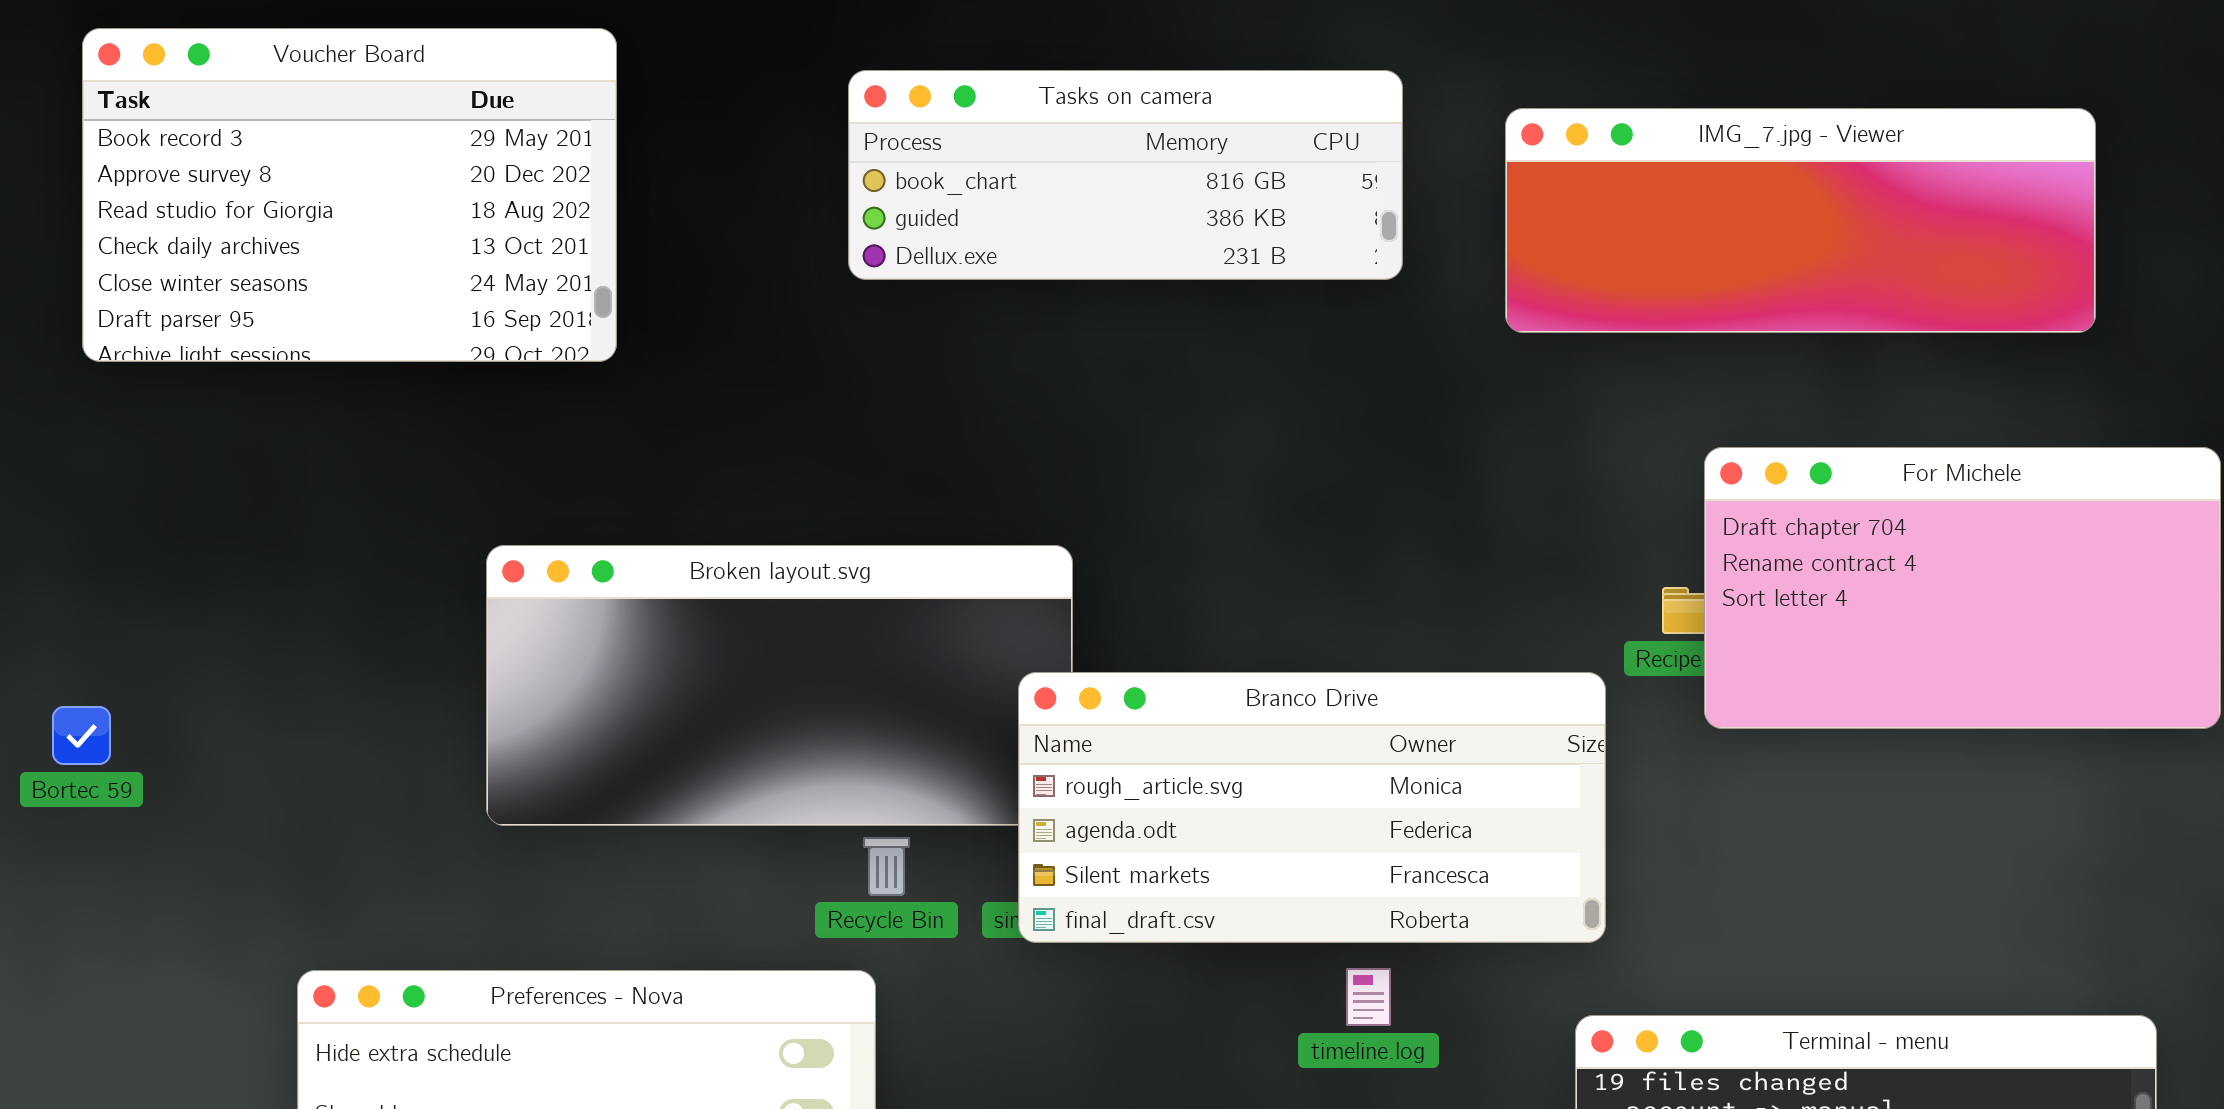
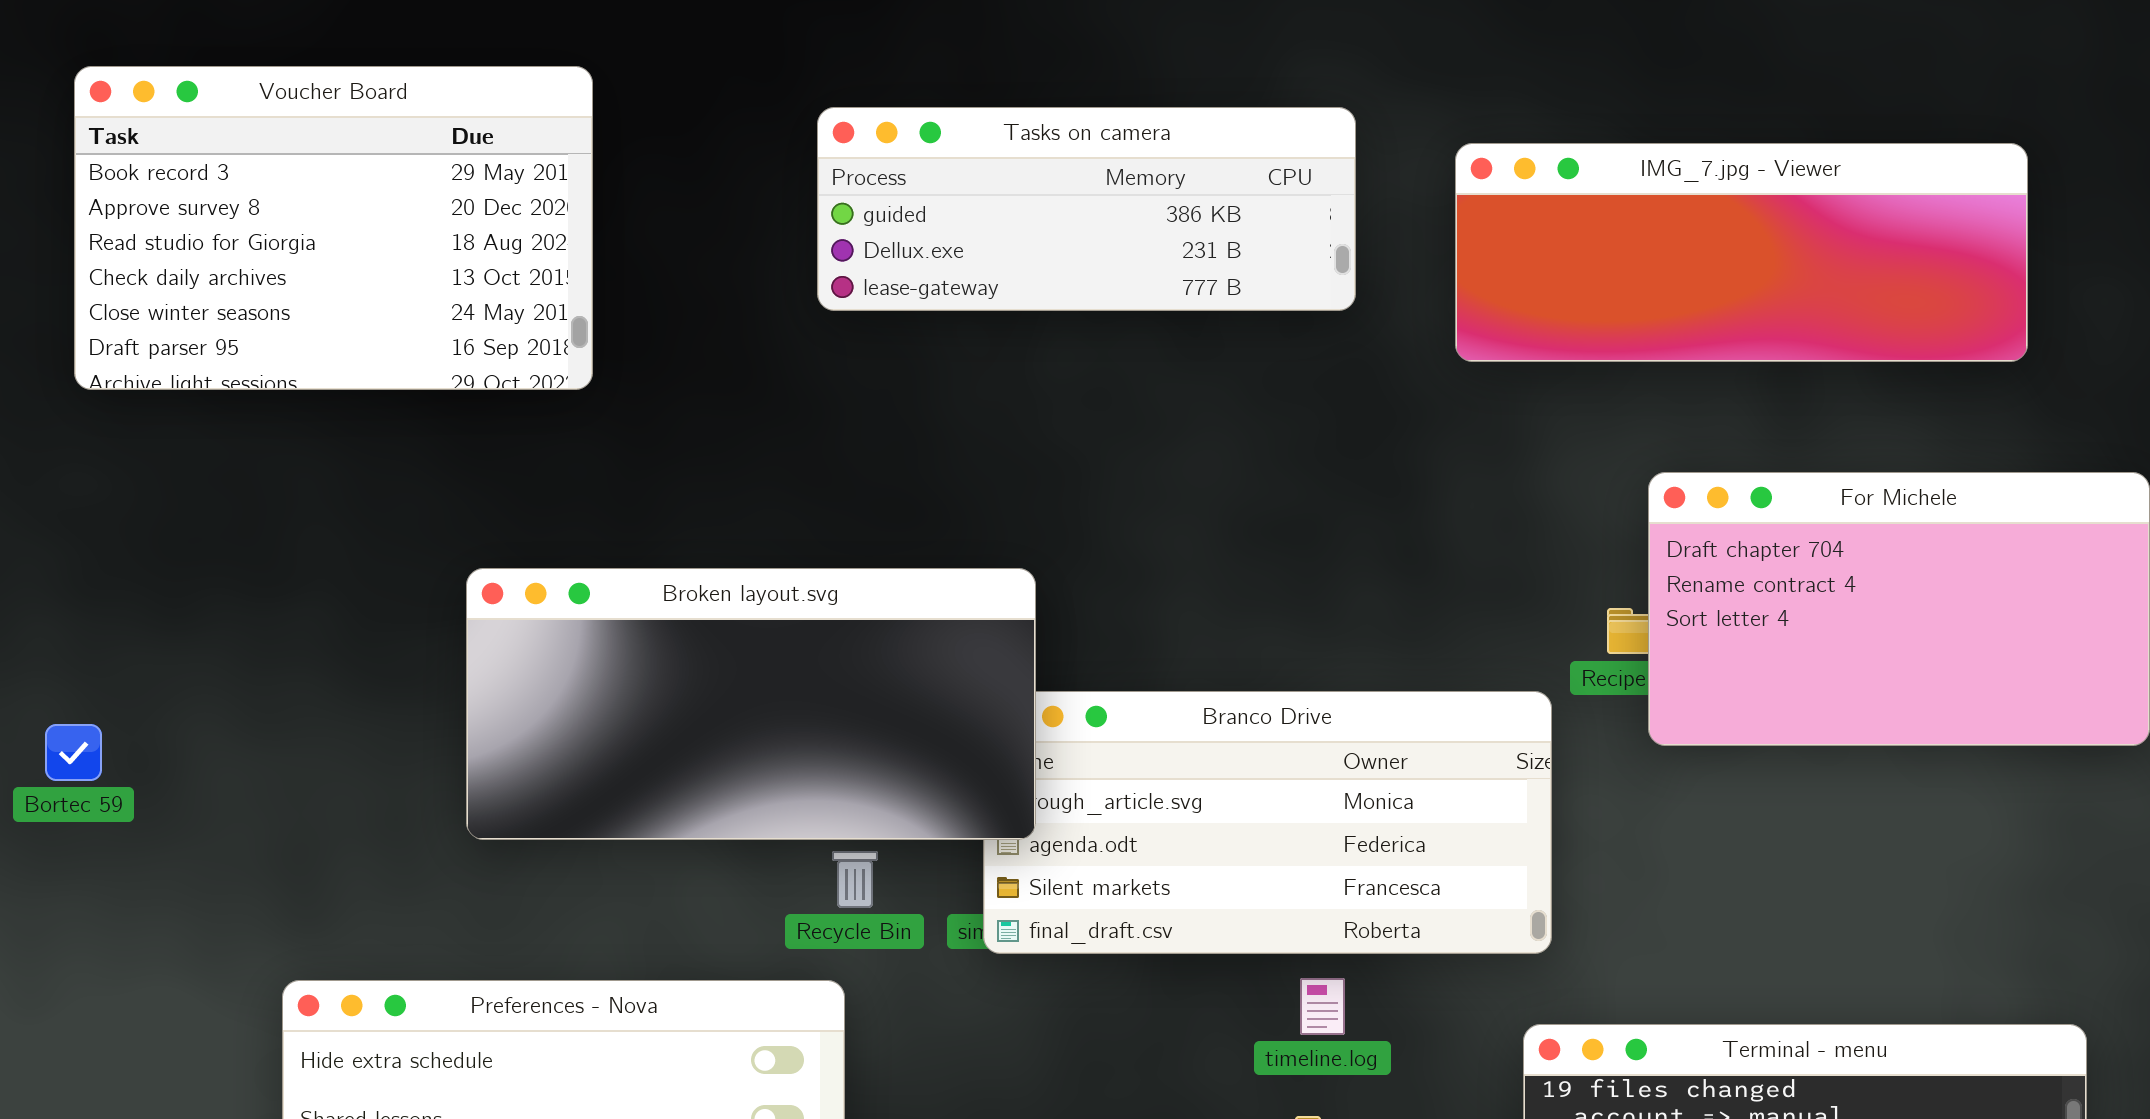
Tasks on camera: [848,70,1403,280] -> [817,107,1356,311], scrolled down 1 row
Broken layout.svg: [486,545,1073,826] -> [466,568,1036,840], raised

